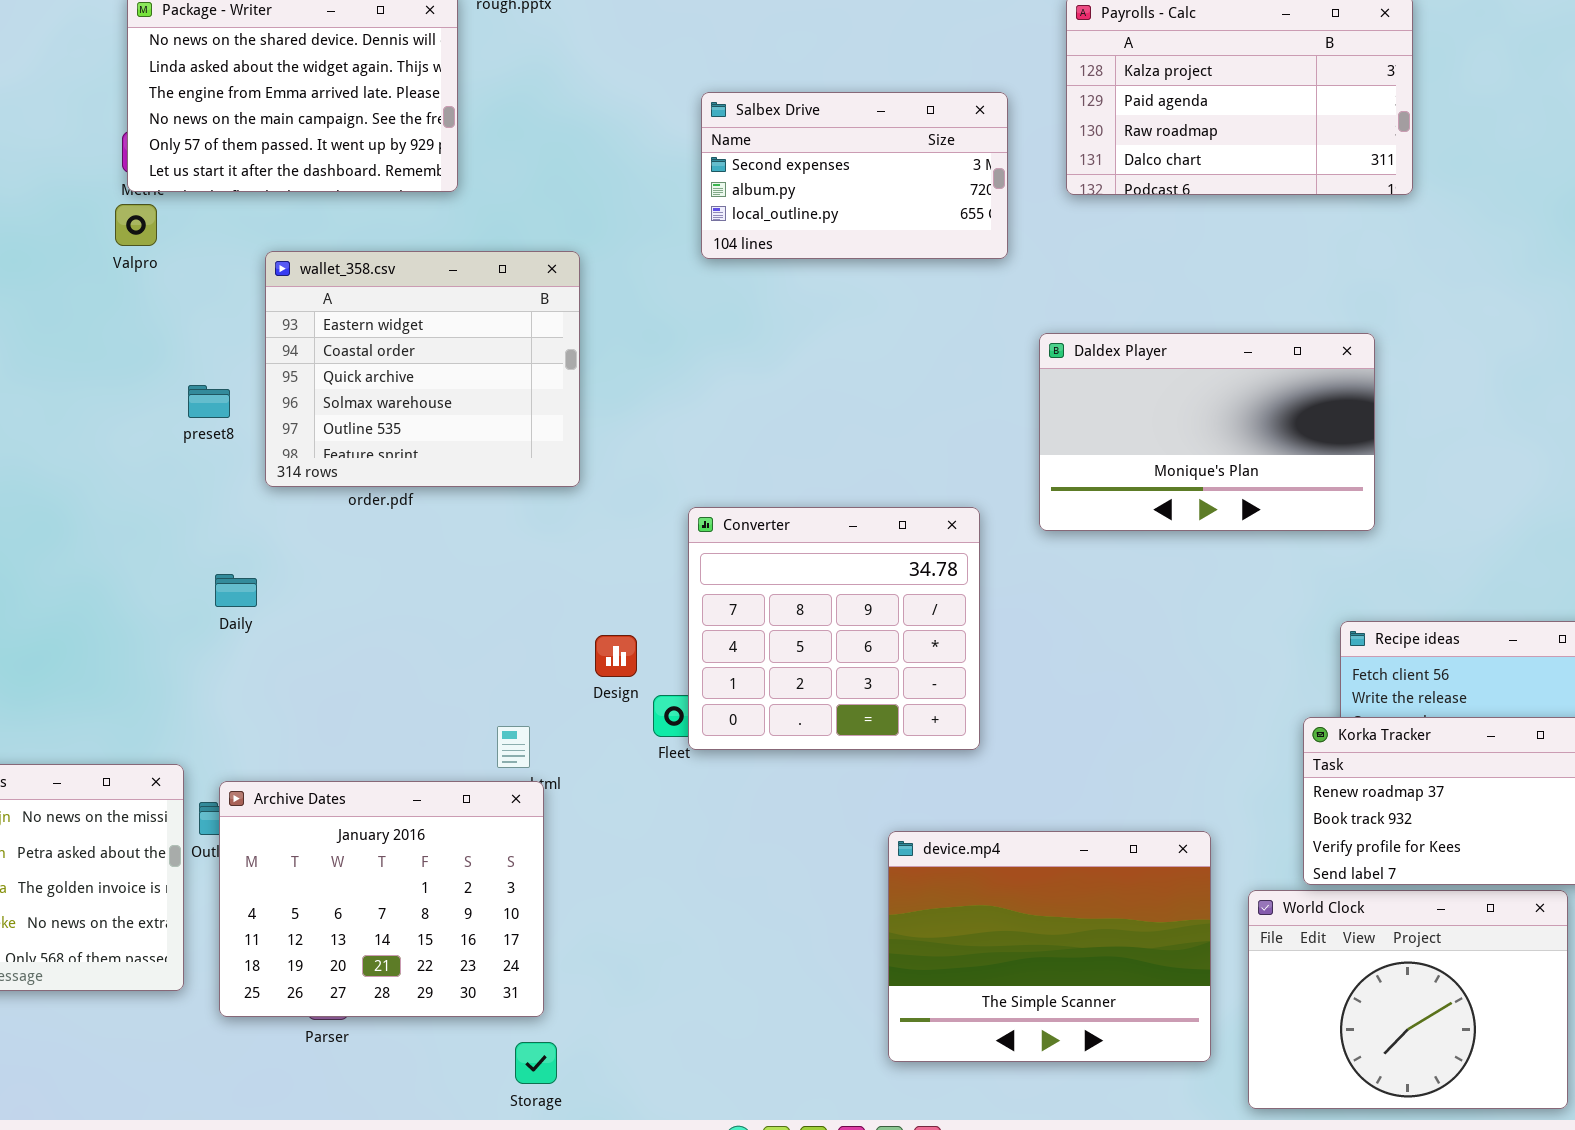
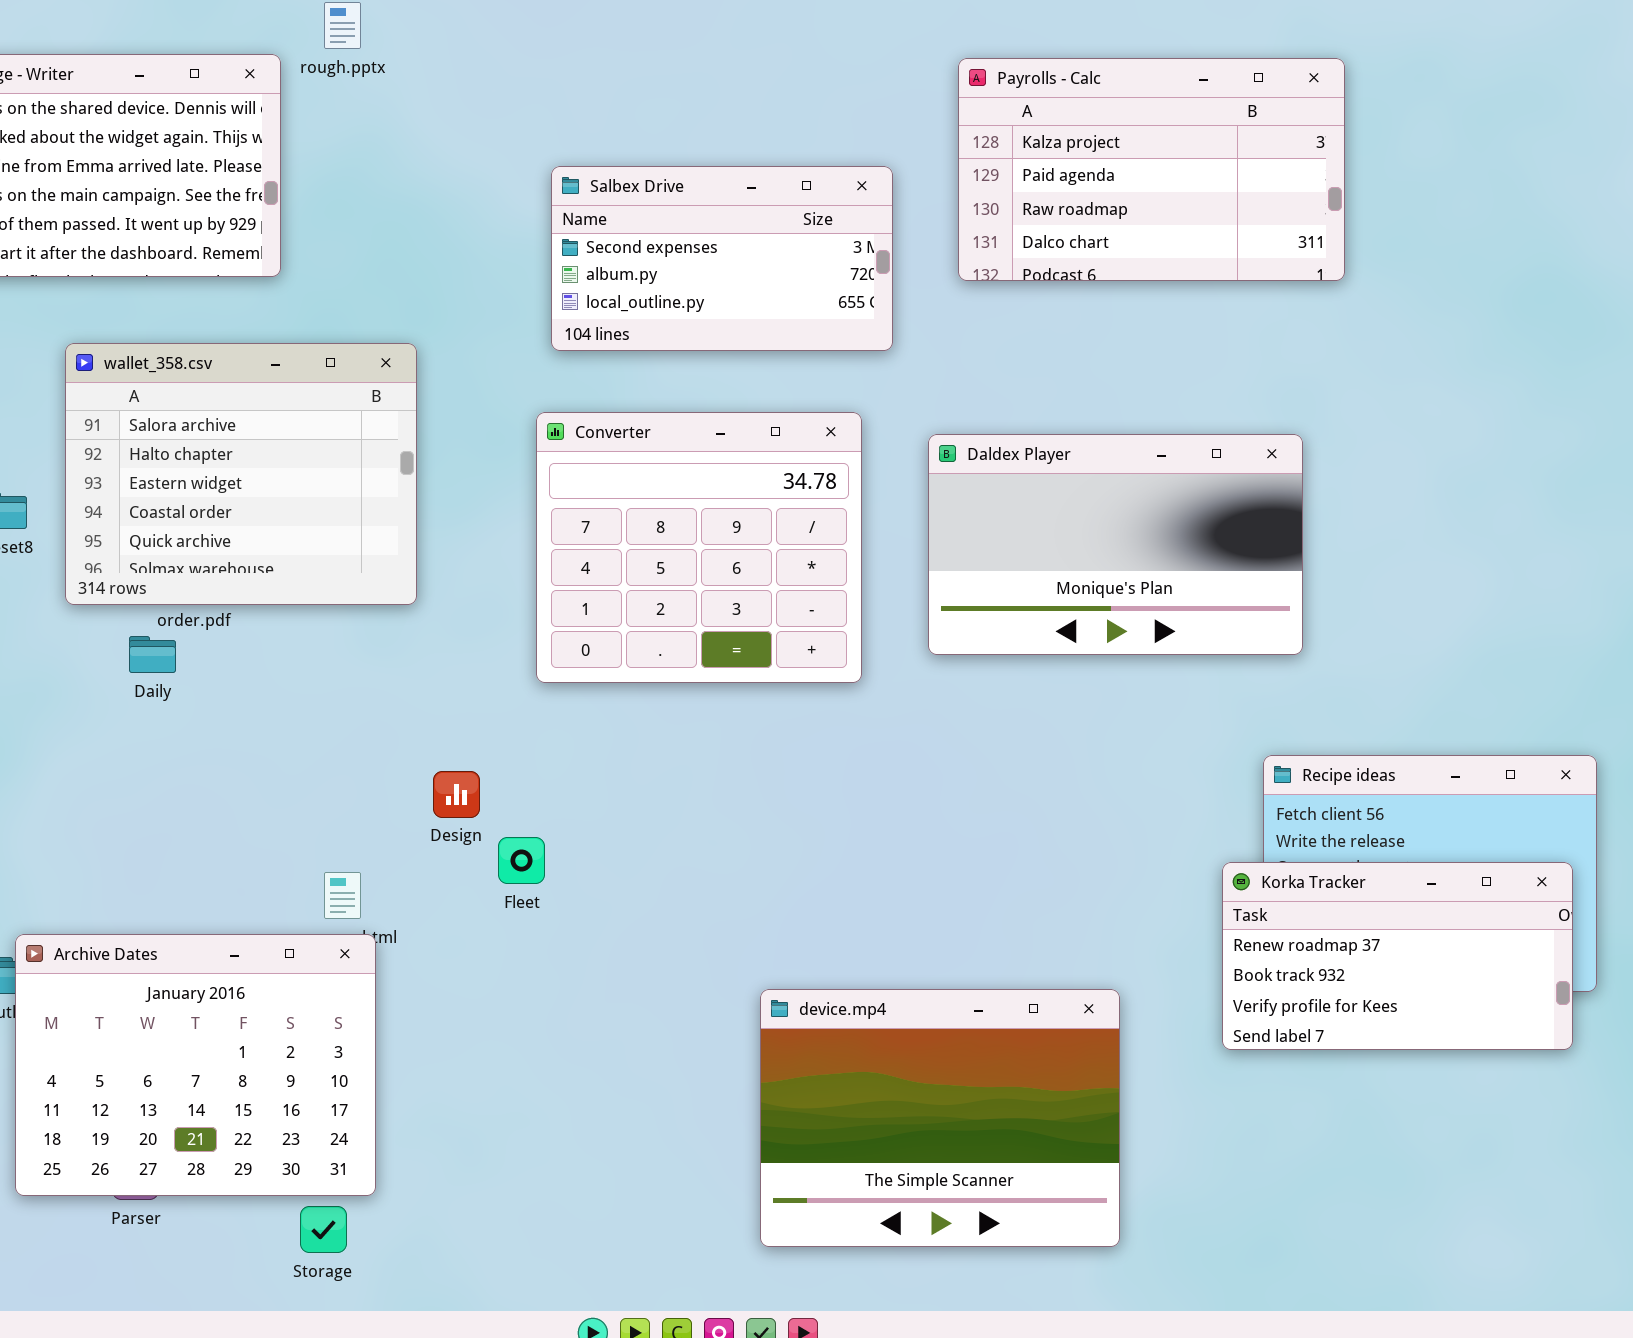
wallet_358.csv: [265,251,580,487] -> [65,343,417,605], scrolled up 2 rows
Converter: [688,507,980,750] -> [536,412,862,683], moved
Daily: [215,574,257,607] -> [129,636,176,673], moved
World Clock: [1248,890,1568,1109] -> none, closed
Storage: [515,1042,557,1084] -> [300,1206,347,1253], moved

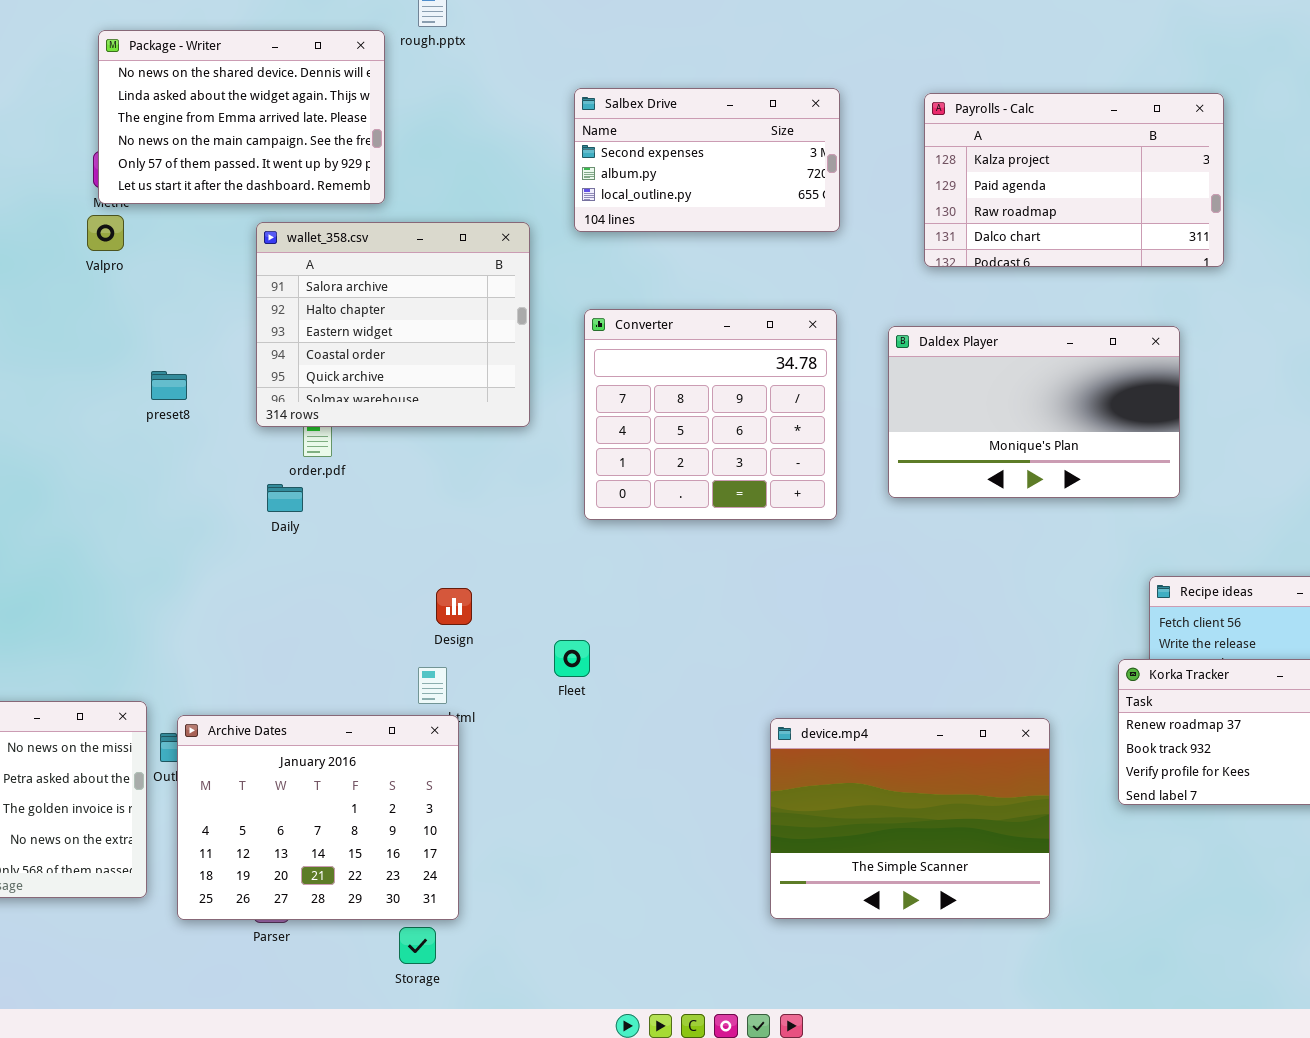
Payrolls - Calc: [958,58,1345,281] -> [924,93,1224,267], moved
Salbex Drive: [551,166,893,351] -> [574,88,840,232], moved
wallet_358.csv: [65,343,417,605] -> [256,222,530,427], moved
Design: [433,771,480,818] -> [436,588,472,625], moved
device.mp4: [760,989,1120,1247] -> [770,718,1050,919], moved

